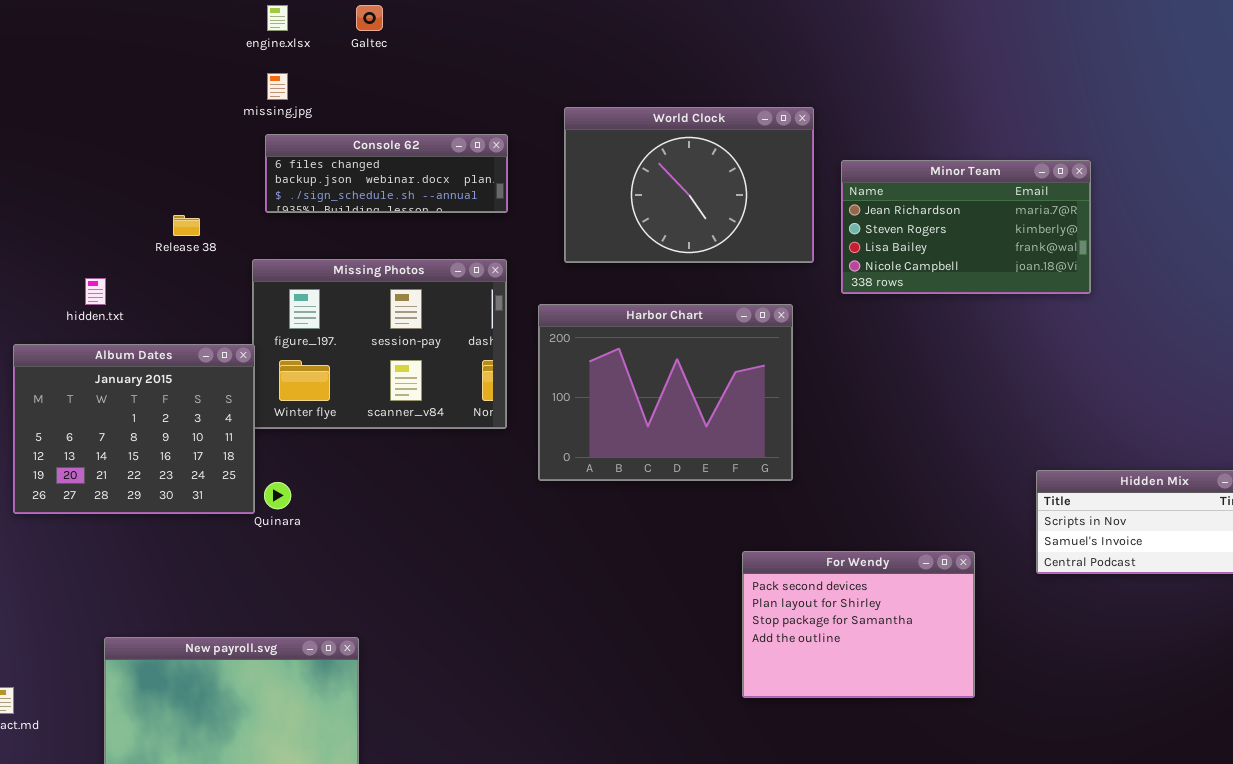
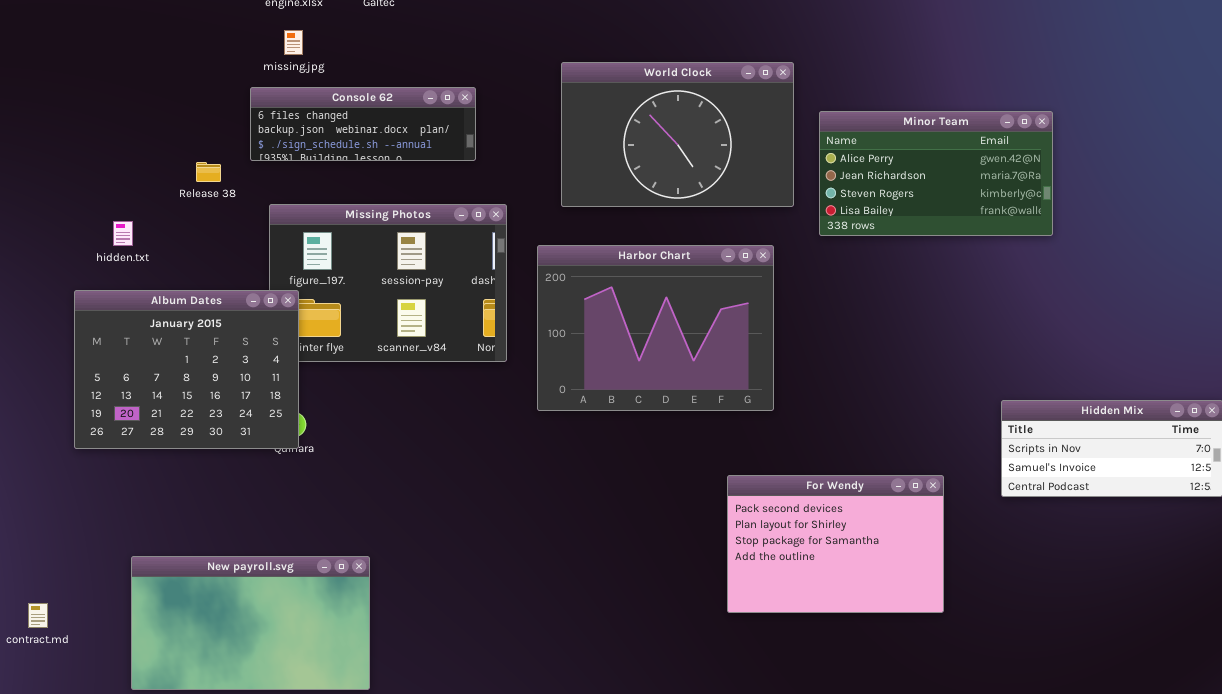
Console 62: [265,134,508,213] -> [250,87,476,161], moved
Minor Team: [841,160,1091,294] -> [819,111,1053,236], scrolled up 1 row
Album Dates: [13,344,255,514] -> [74,290,299,449], moved

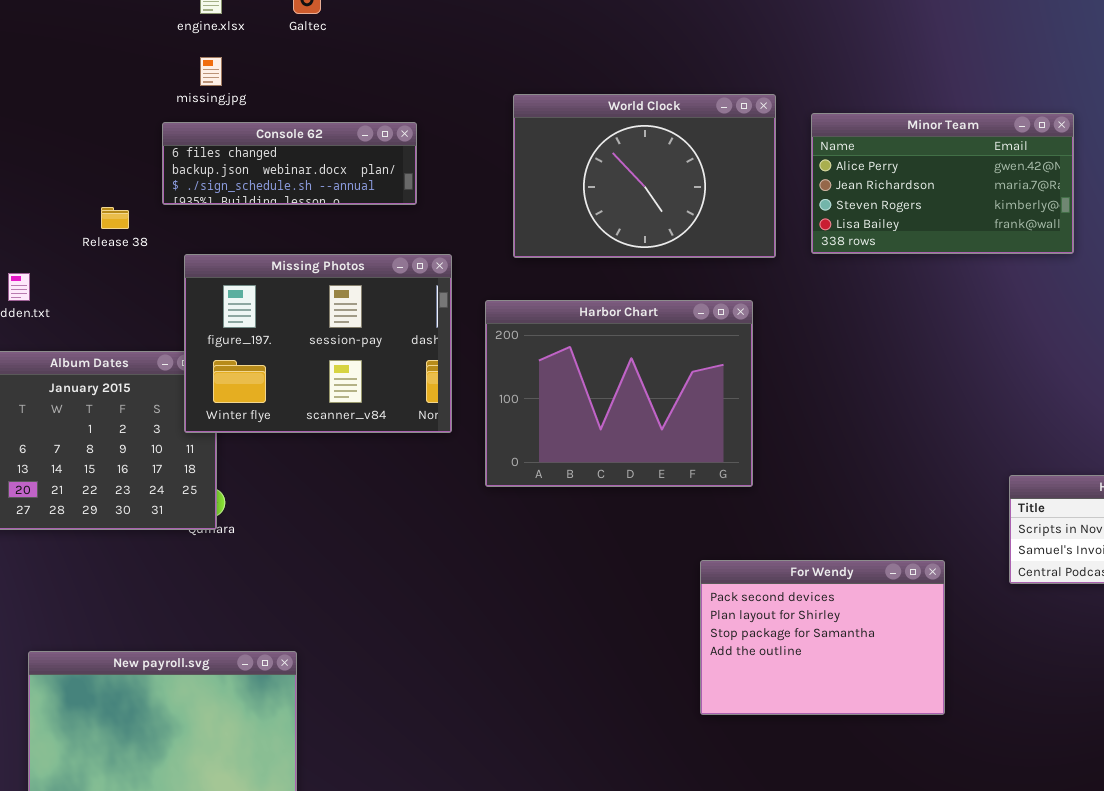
Minor Team: [819,111,1053,236] -> [811,113,1074,254], moved
Missing Photos: [269,204,507,362] -> [184,254,452,433], raised

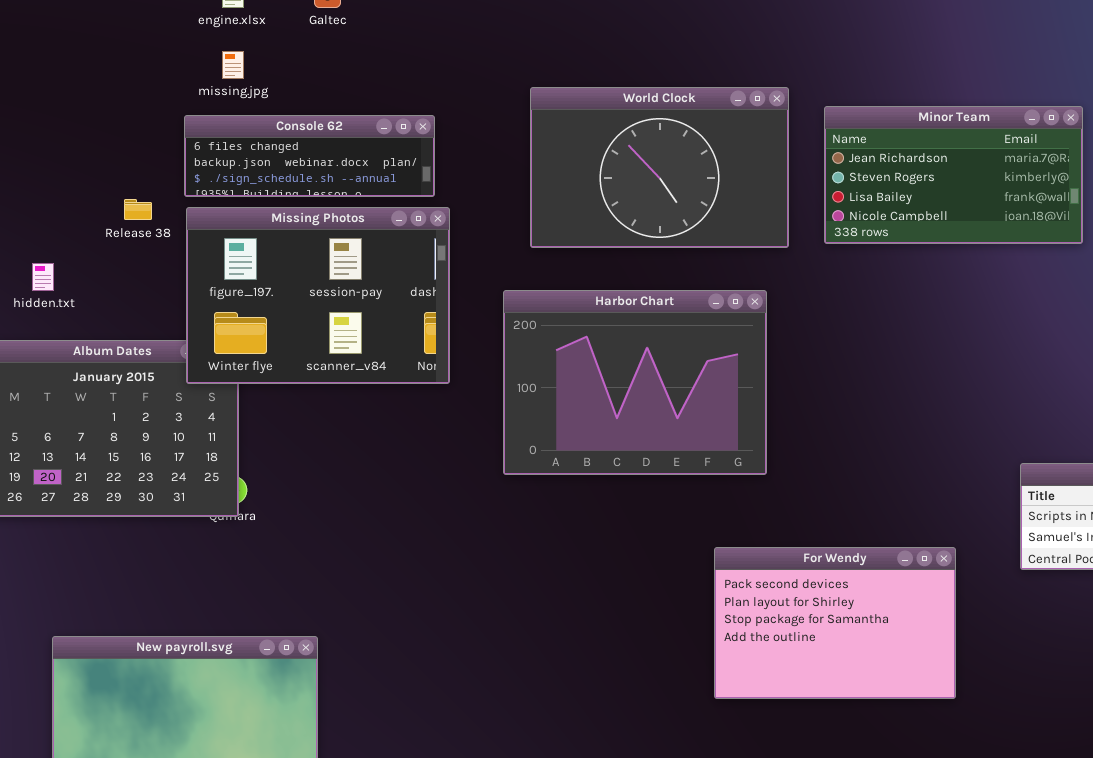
Minor Team: [811,113,1074,254] -> [824,106,1083,244], scrolled down 1 row
Missing Photos: [184,254,452,433] -> [186,207,450,384], moved

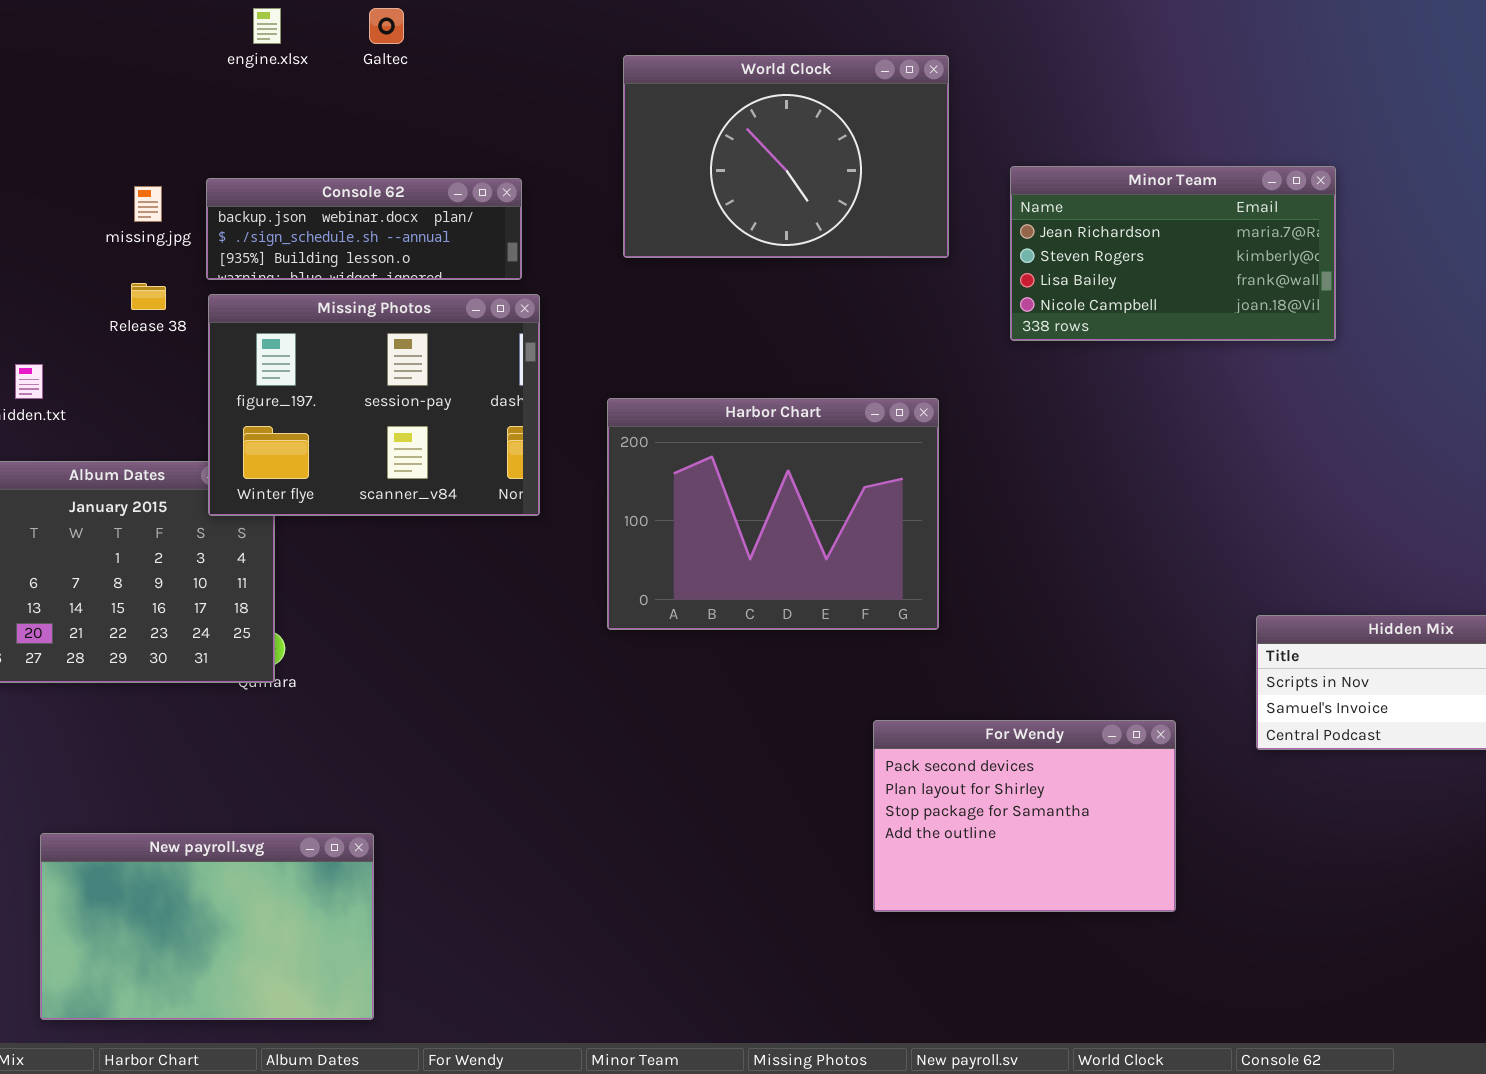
missing.jpg: [222,51,244,79] -> [134,186,162,222], moved
World Clock: [530,87,789,248] -> [623,55,949,258], moved
Console 62: [184,115,435,197] -> [206,178,522,280], scrolled down 1 row

